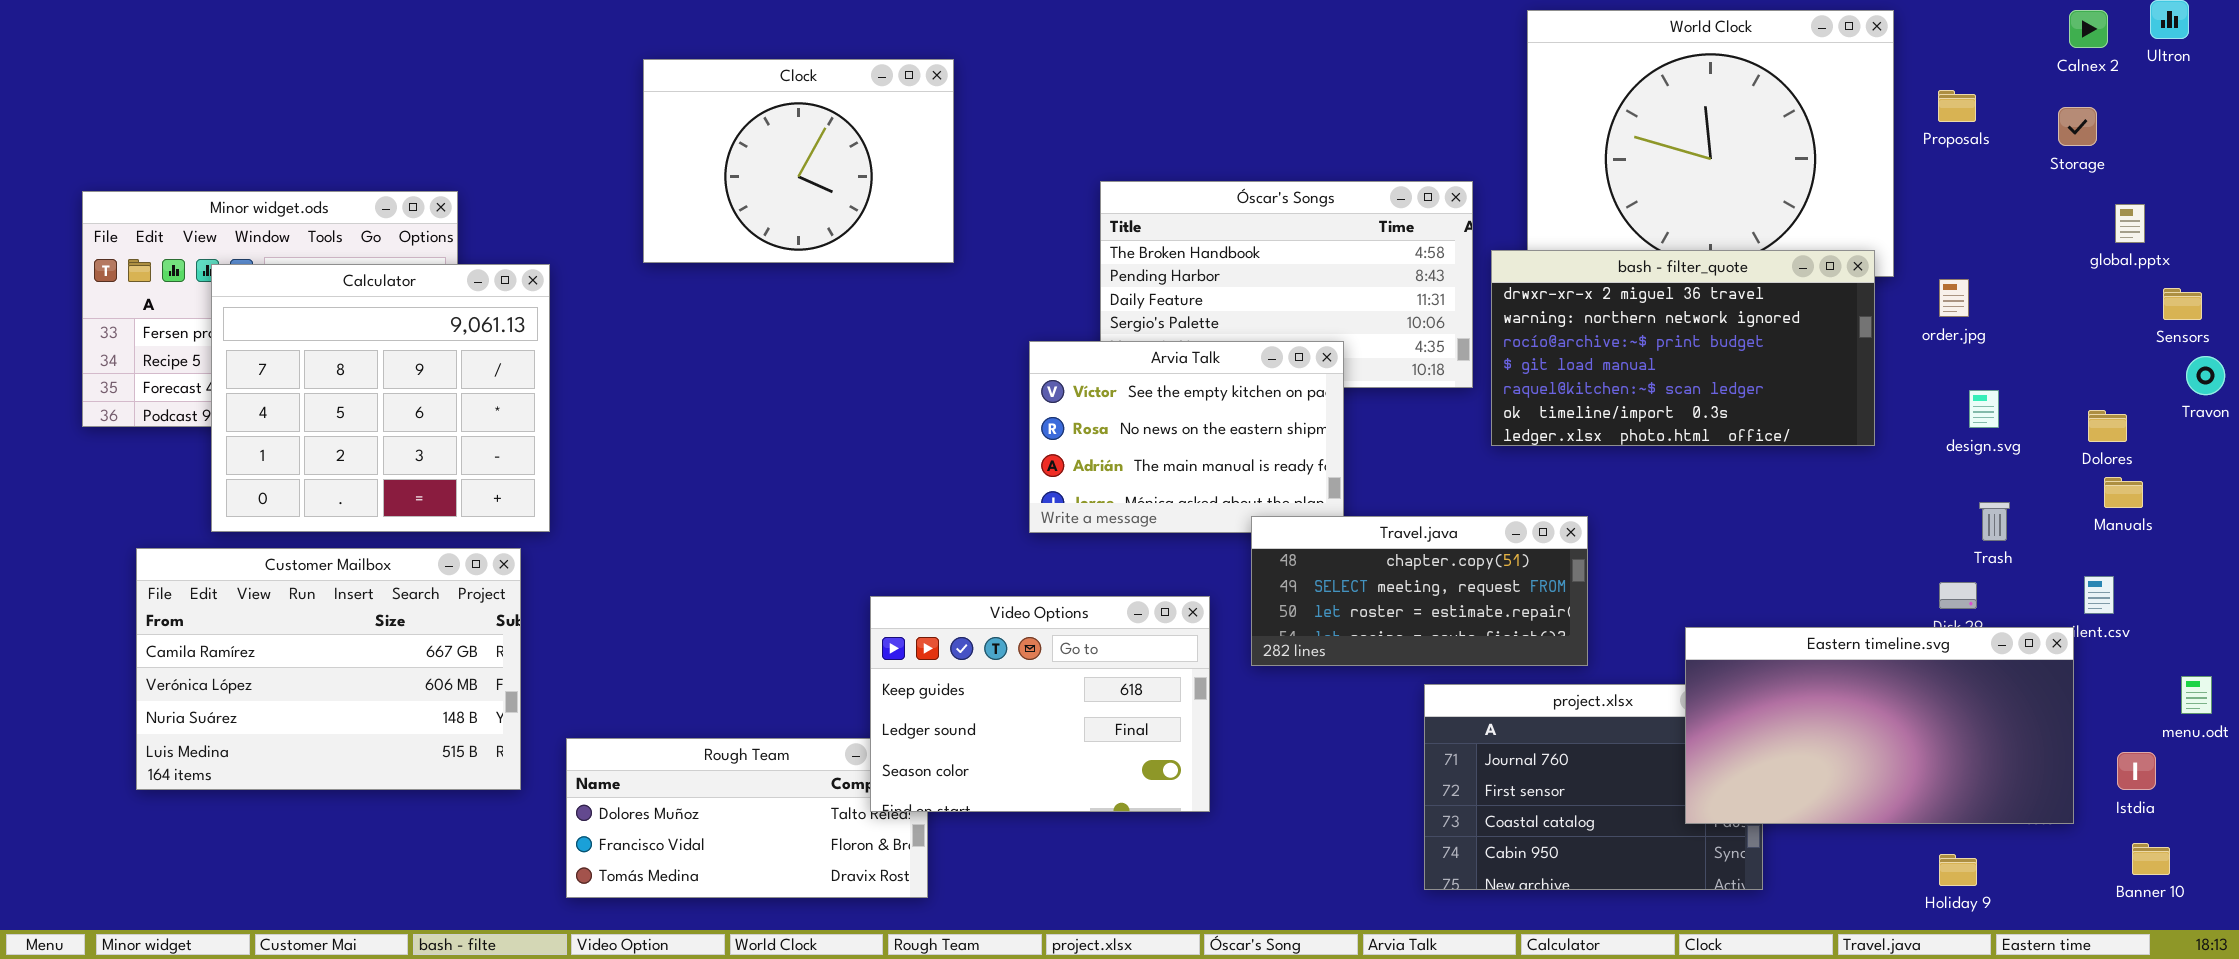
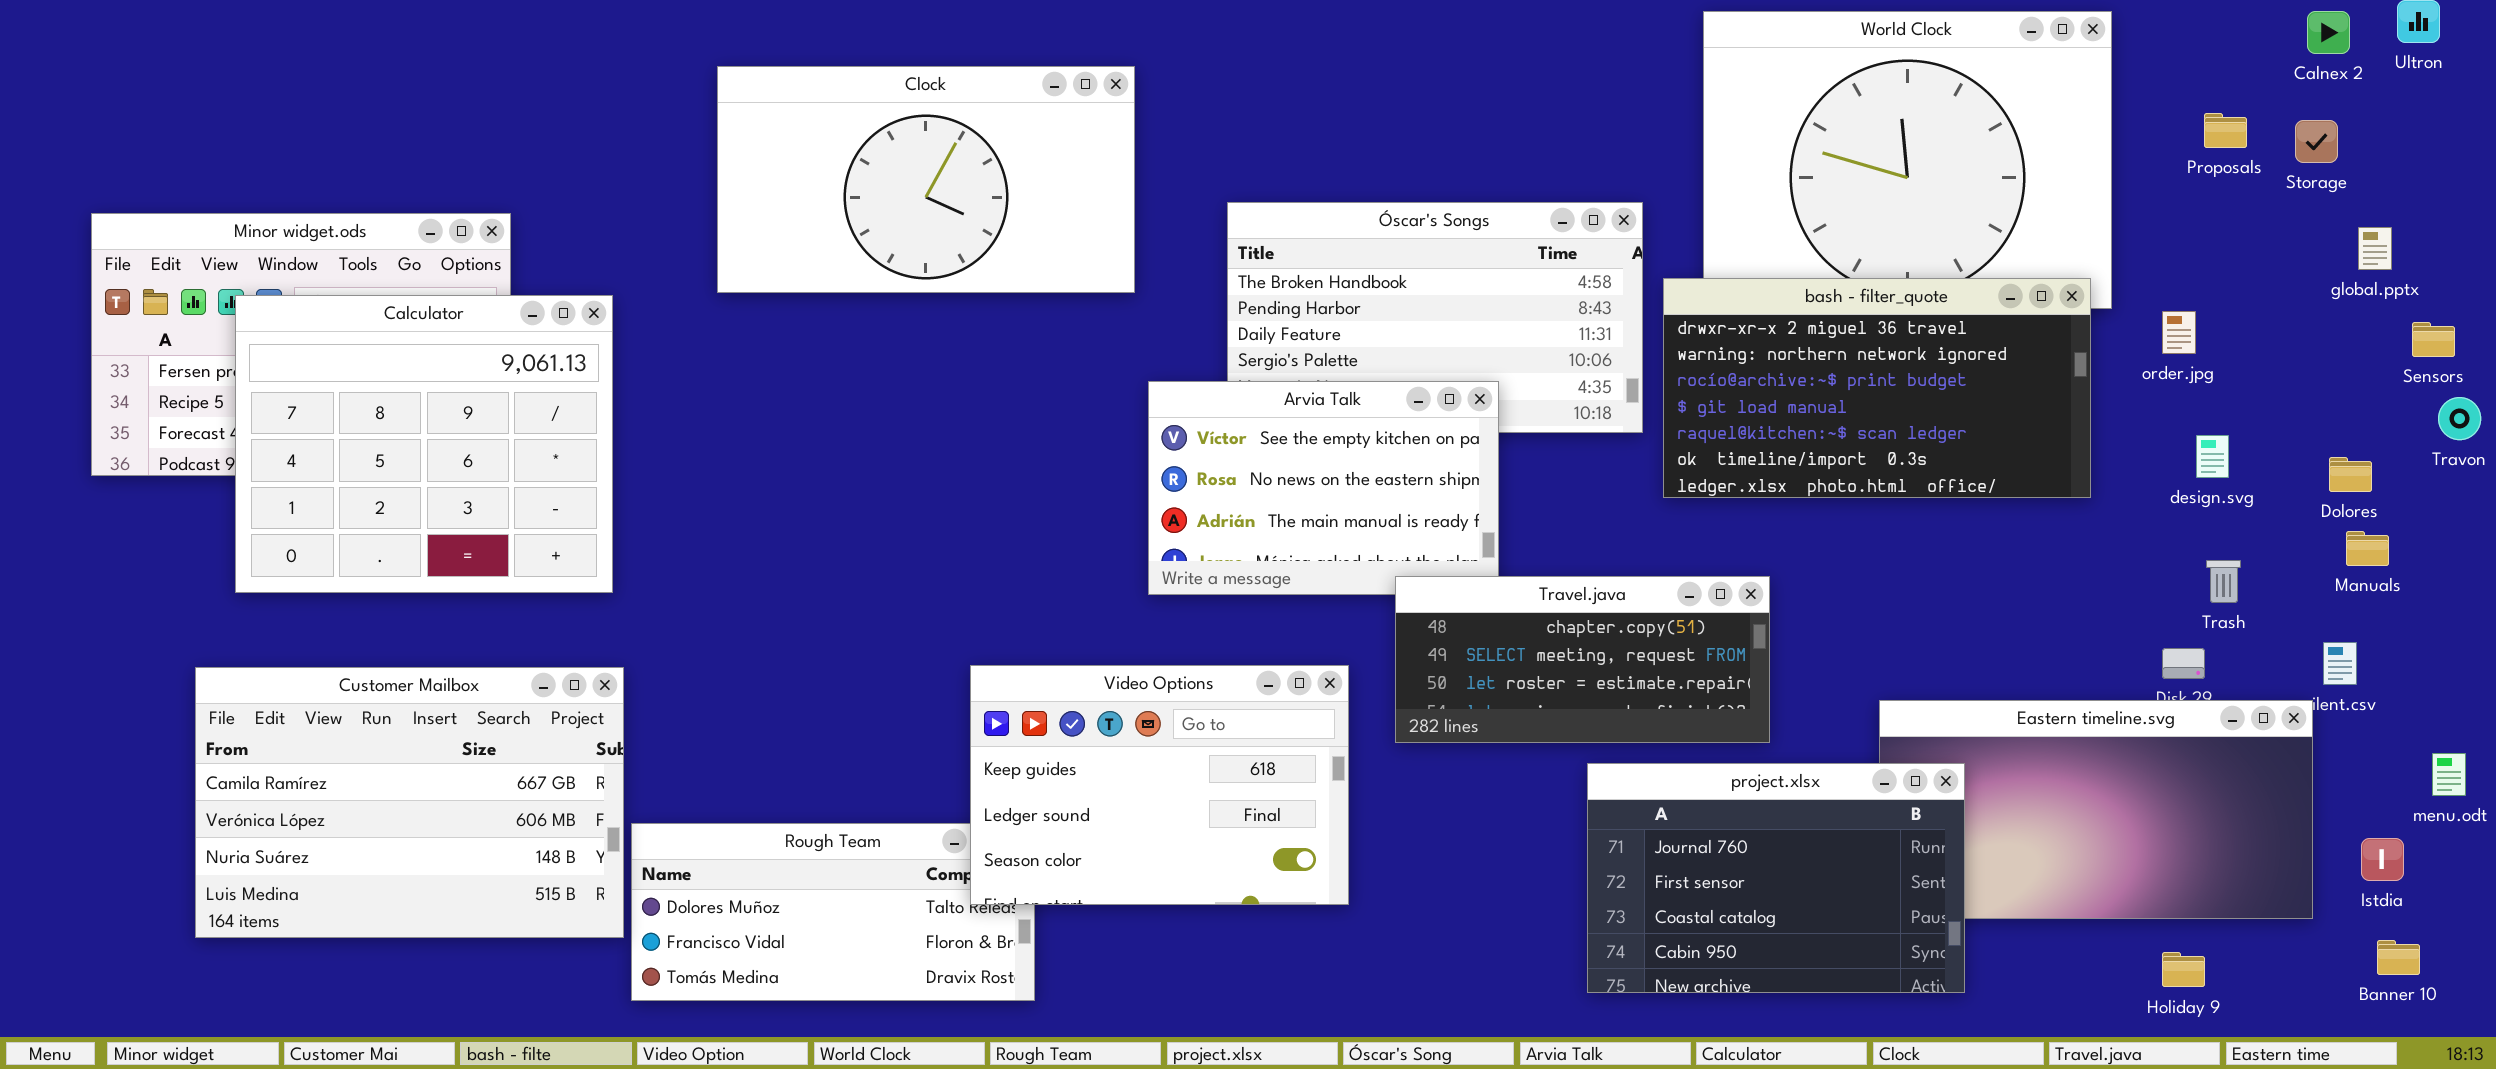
Clock: [643,59,954,263] -> [717,66,1135,293], resized
Proposals: [1938,90,1976,122] -> [2204,113,2247,148], moved
Customer Mailbox: [136,548,521,790] -> [195,667,624,938], moved
project.xlsx: [1424,684,1763,890] -> [1587,763,1965,993], raised

